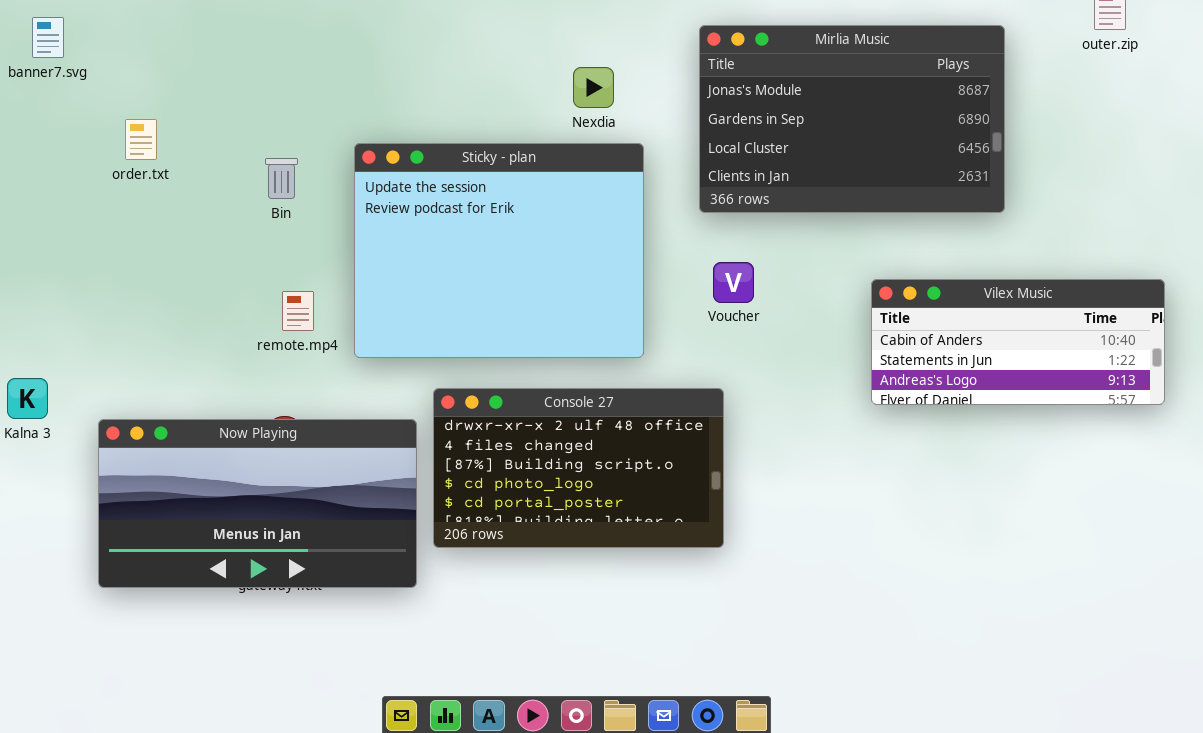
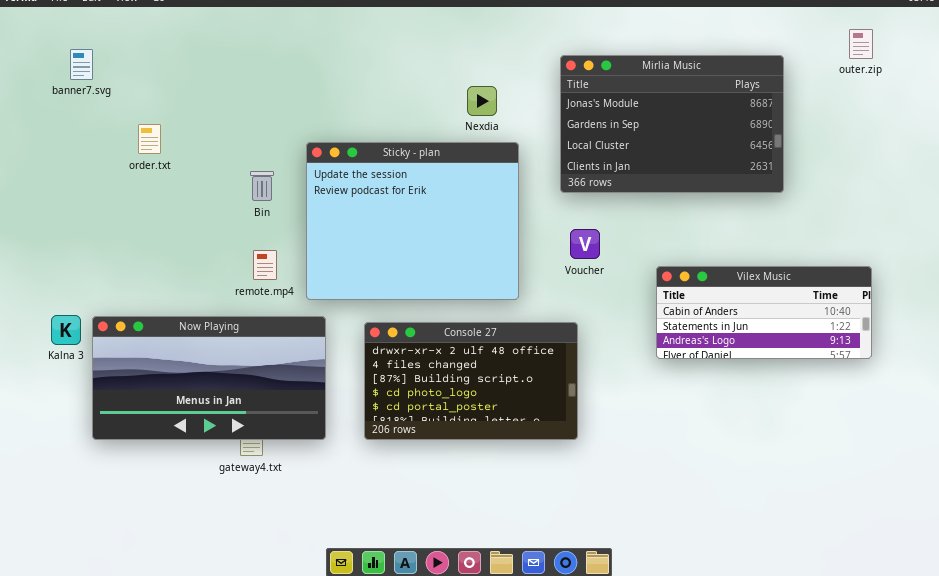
Bin: [265,158,298,199] -> [250,171,274,201], moved
Vilex Music: [871,279,1165,405] -> [656,266,872,359], moved
Now Playing: [98,419,417,588] -> [92,316,326,440], moved

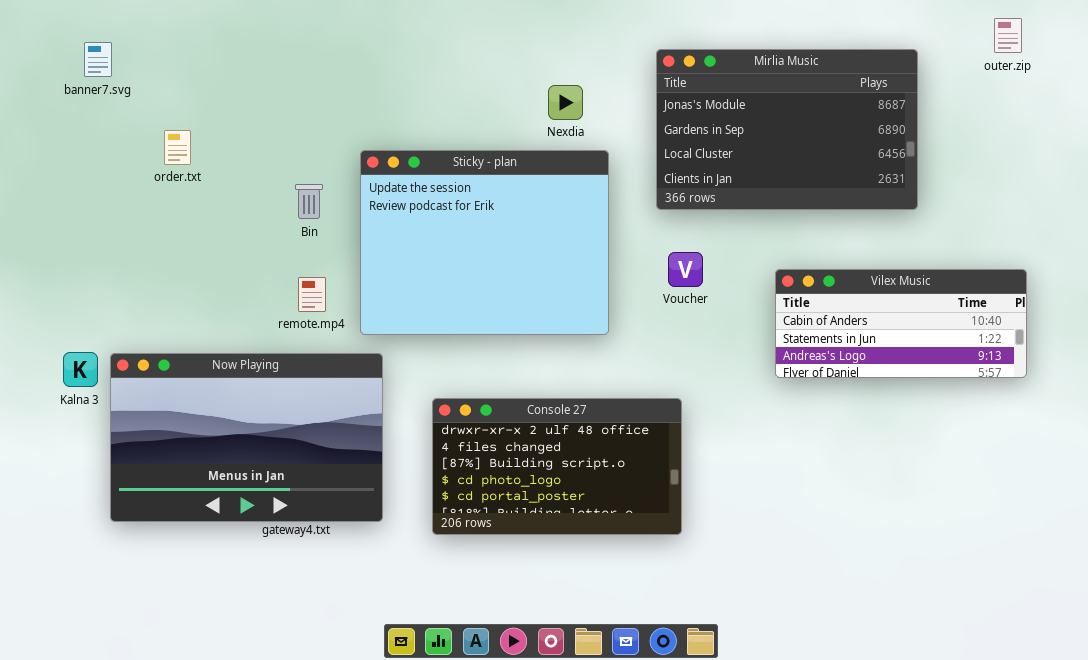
Vilex Music: [656,266,872,359] -> [775,269,1027,378], moved
Now Playing: [92,316,326,440] -> [110,353,383,522], resized
Console 27: [364,322,578,440] -> [432,398,682,535], moved

